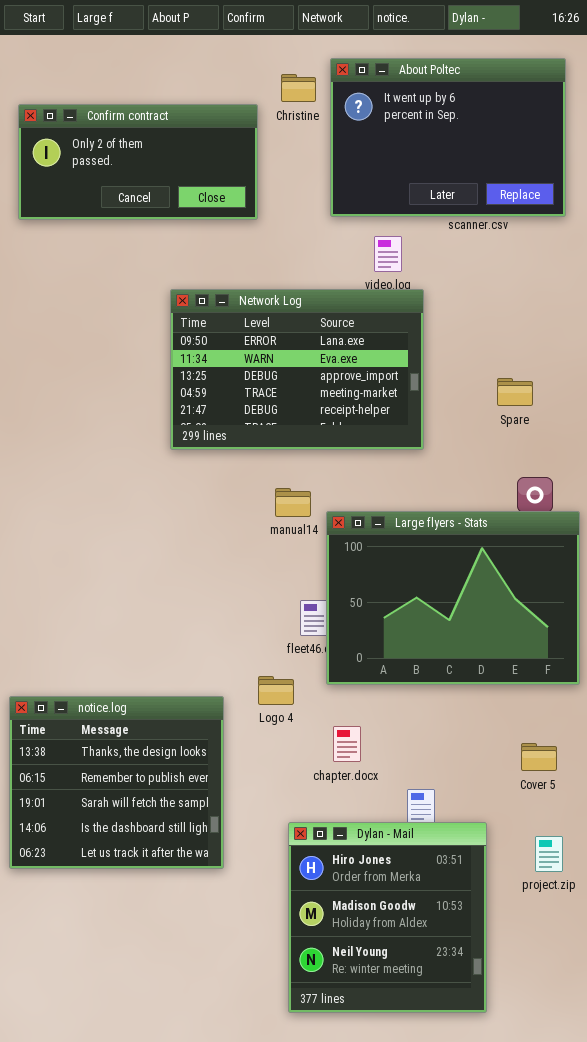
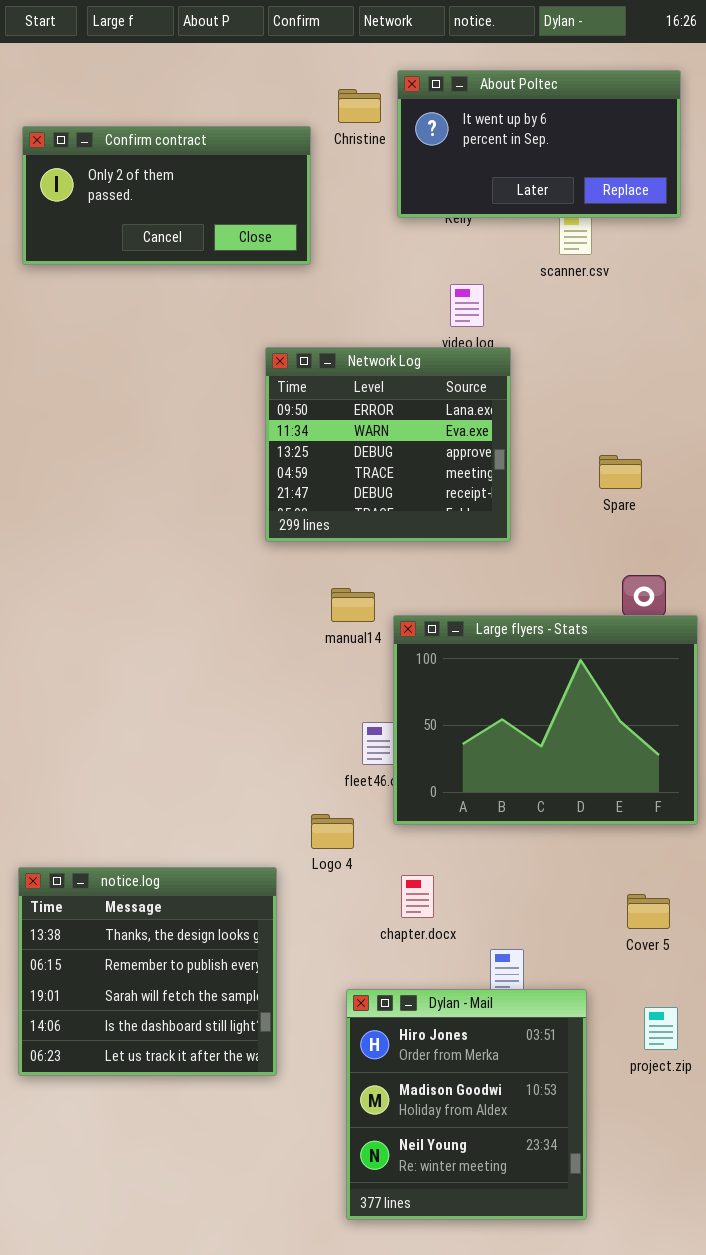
About Poltec: [330,58,566,217] -> [397,70,681,218], resized
Network Log: [170,289,424,450] -> [265,347,511,542], resized
notice.log: [9,696,224,869] -> [18,867,277,1076], moved

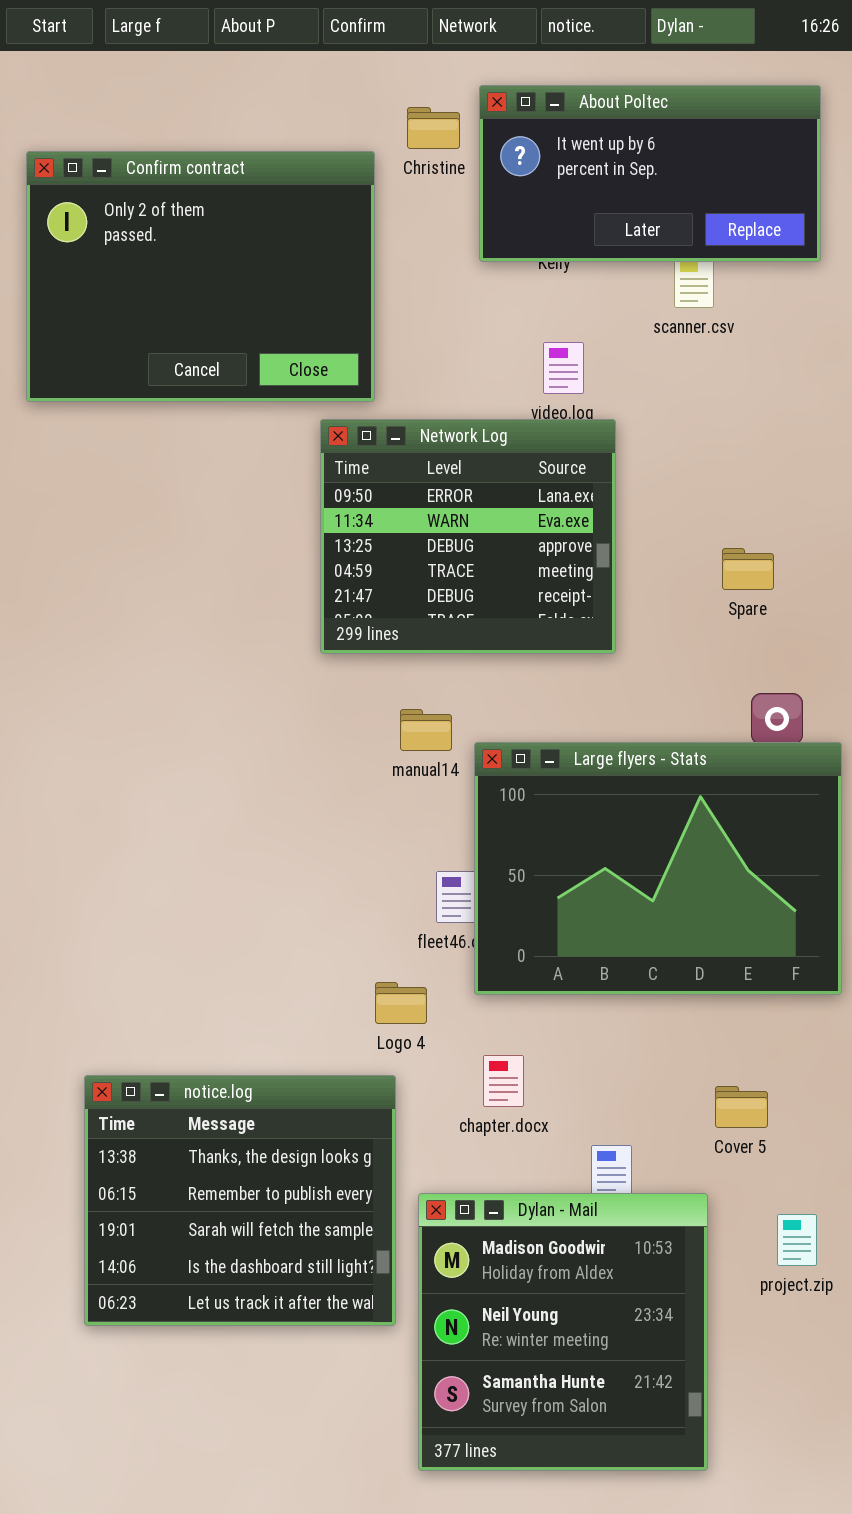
Confirm contract: [22,126,311,265] -> [26,151,375,402], resized
notice.log: [18,867,277,1076] -> [84,1075,396,1326], moved
Cover 5: [627,894,670,929] -> [715,1086,768,1128], moved
Dylan - Mail: [346,989,587,1220] -> [418,1193,708,1471], scrolled down 1 row

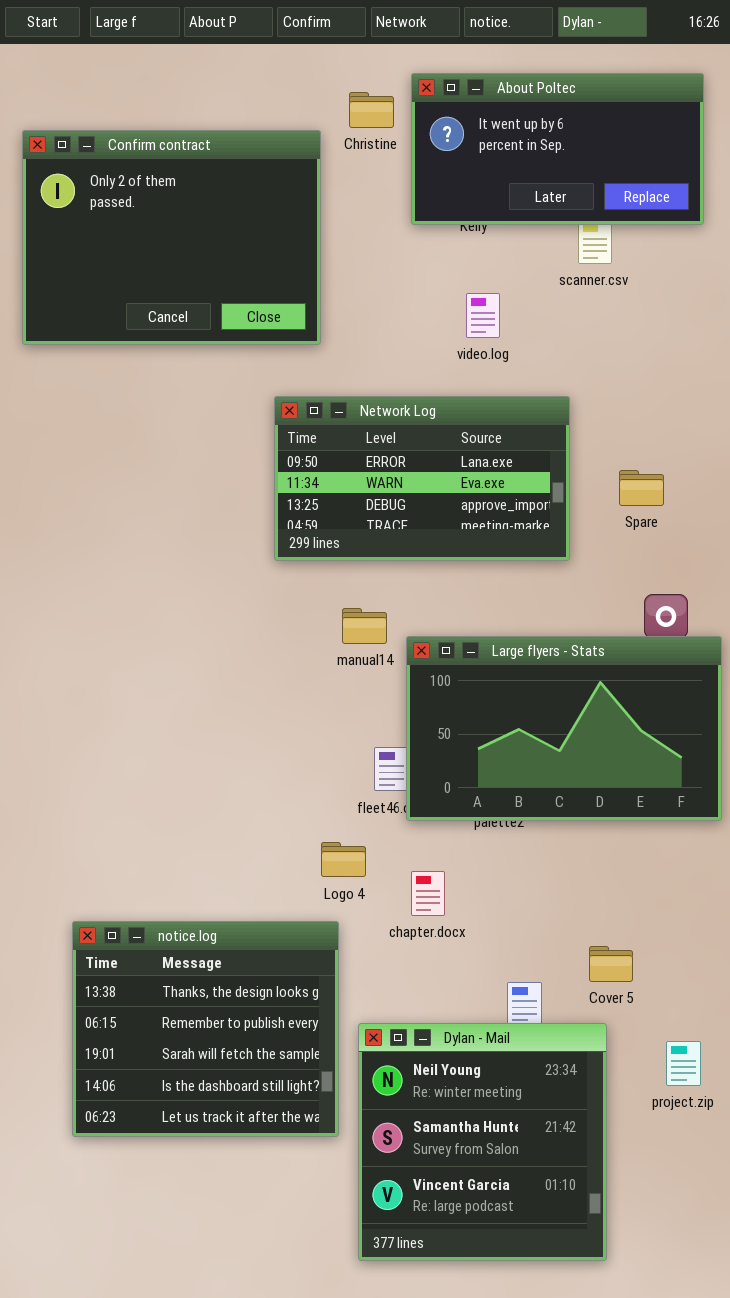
Network Log: [320,419,616,654] -> [274,396,570,561], resized
Large flyers - Stats: [474,742,842,995] -> [406,636,722,821], resized
chapter.docx: [483,1055,524,1107] -> [411,871,445,916], moved
Cover 5: [715,1086,768,1128] -> [589,946,633,982], moved
Dylan - Mail: [418,1193,708,1471] -> [358,1023,607,1261], scrolled down 1 row

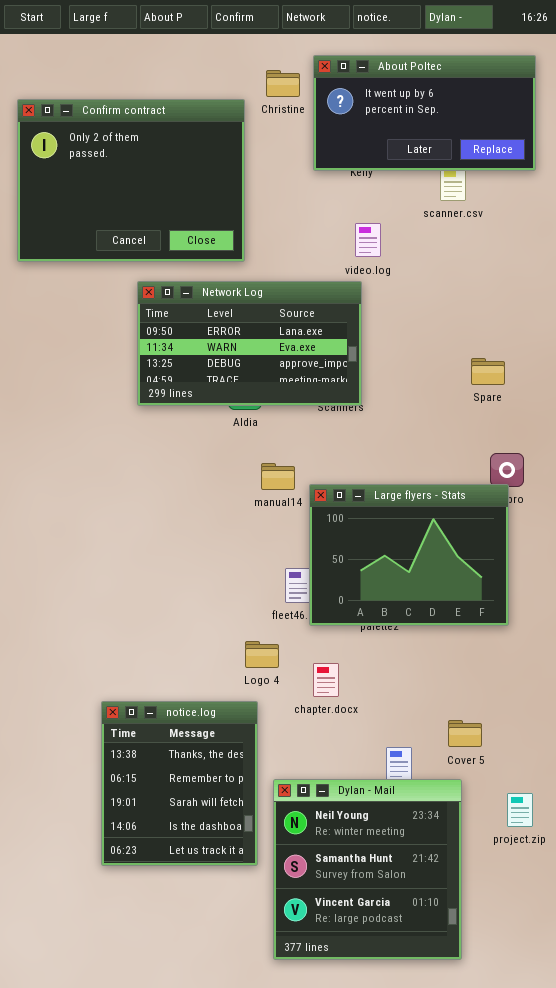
Network Log: [274,396,570,561] -> [137,281,362,406], moved
Large flyers - Stats: [406,636,722,821] -> [309,484,509,626], resized
notice.log: [72,921,339,1137] -> [101,701,258,866], resized

